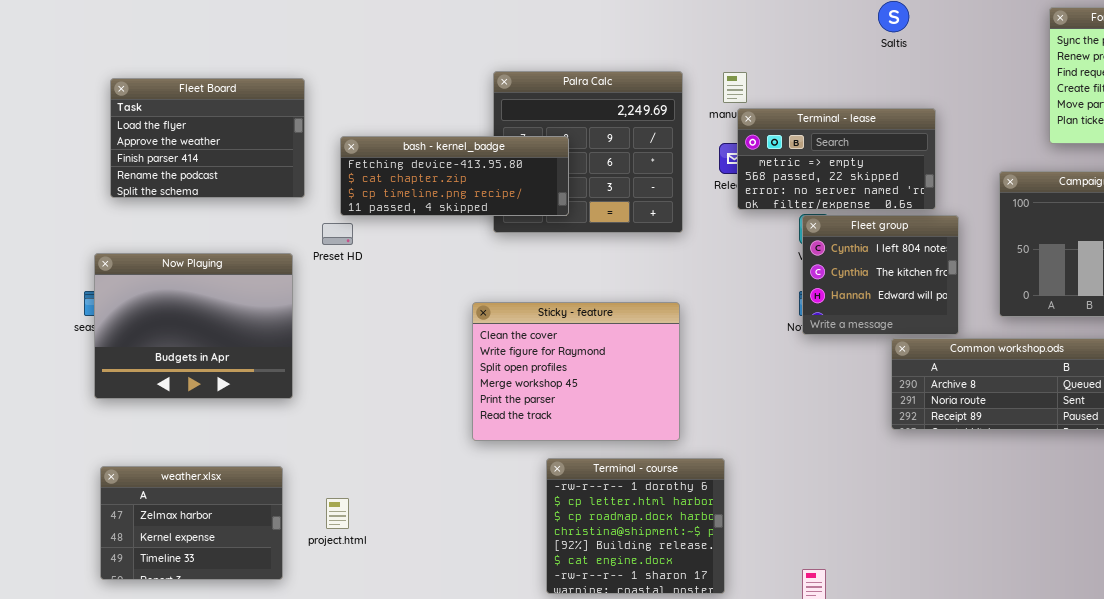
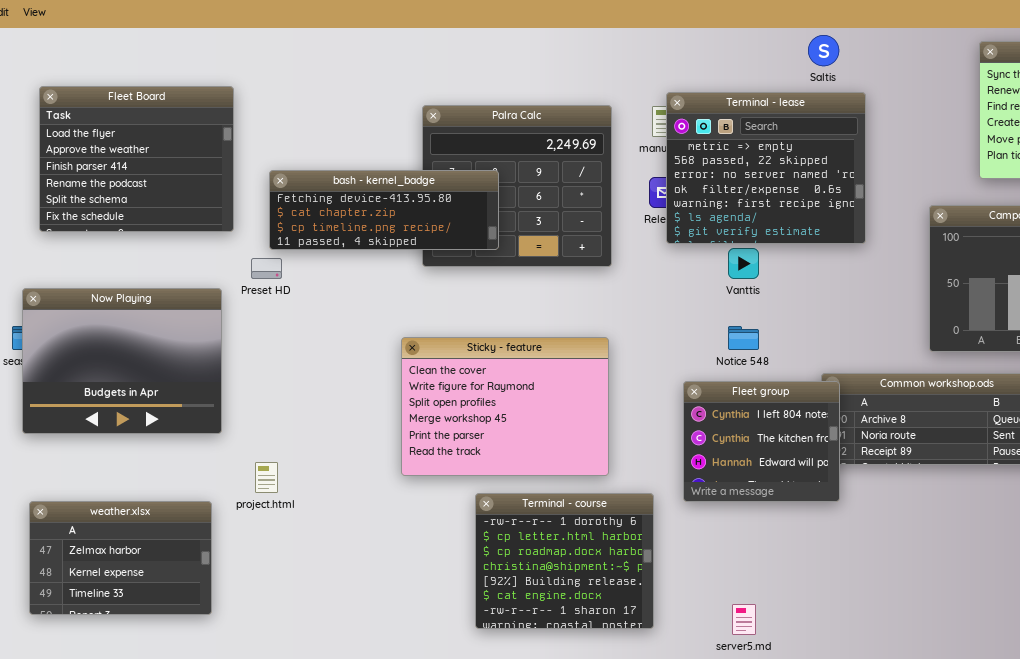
Fleet Board: [110,78,305,198] -> [39,86,234,232], resized
Terminal - lease: [737,108,936,210] -> [666,92,866,244], resized
Fleet group: [802,215,959,335] -> [683,381,840,502], moved
project.html: [326,498,349,529] -> [255,462,278,493], moved

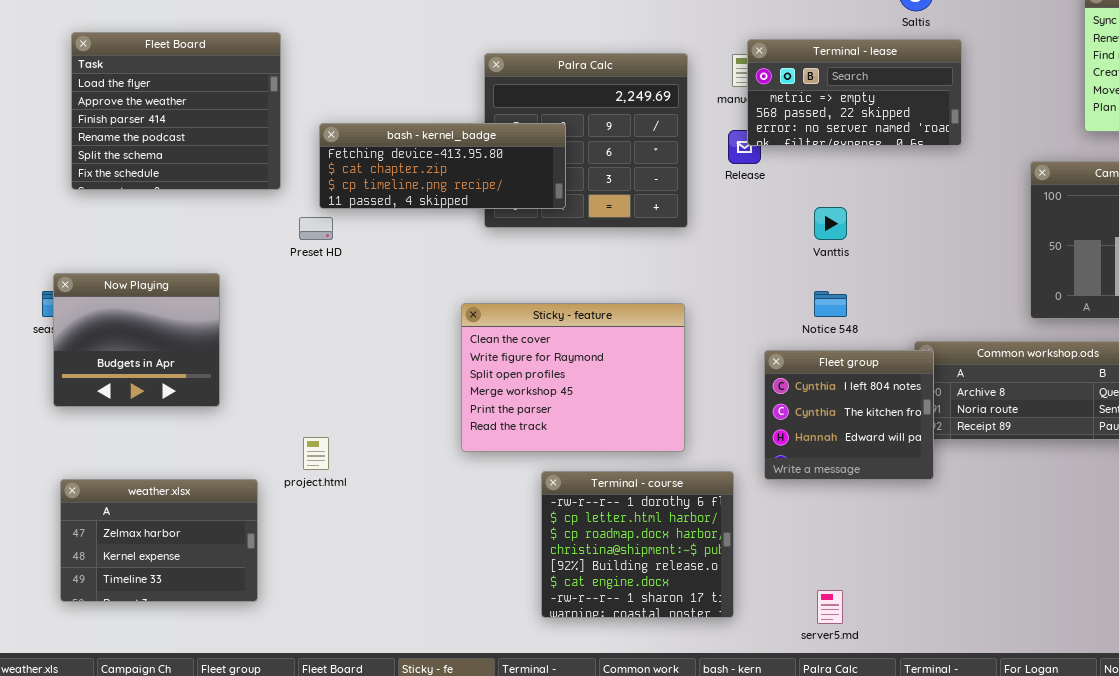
Terminal - lease: [666,92,866,244] -> [747,39,962,146], resized
Now Playing: [22,288,222,434] -> [53,273,220,407], resized

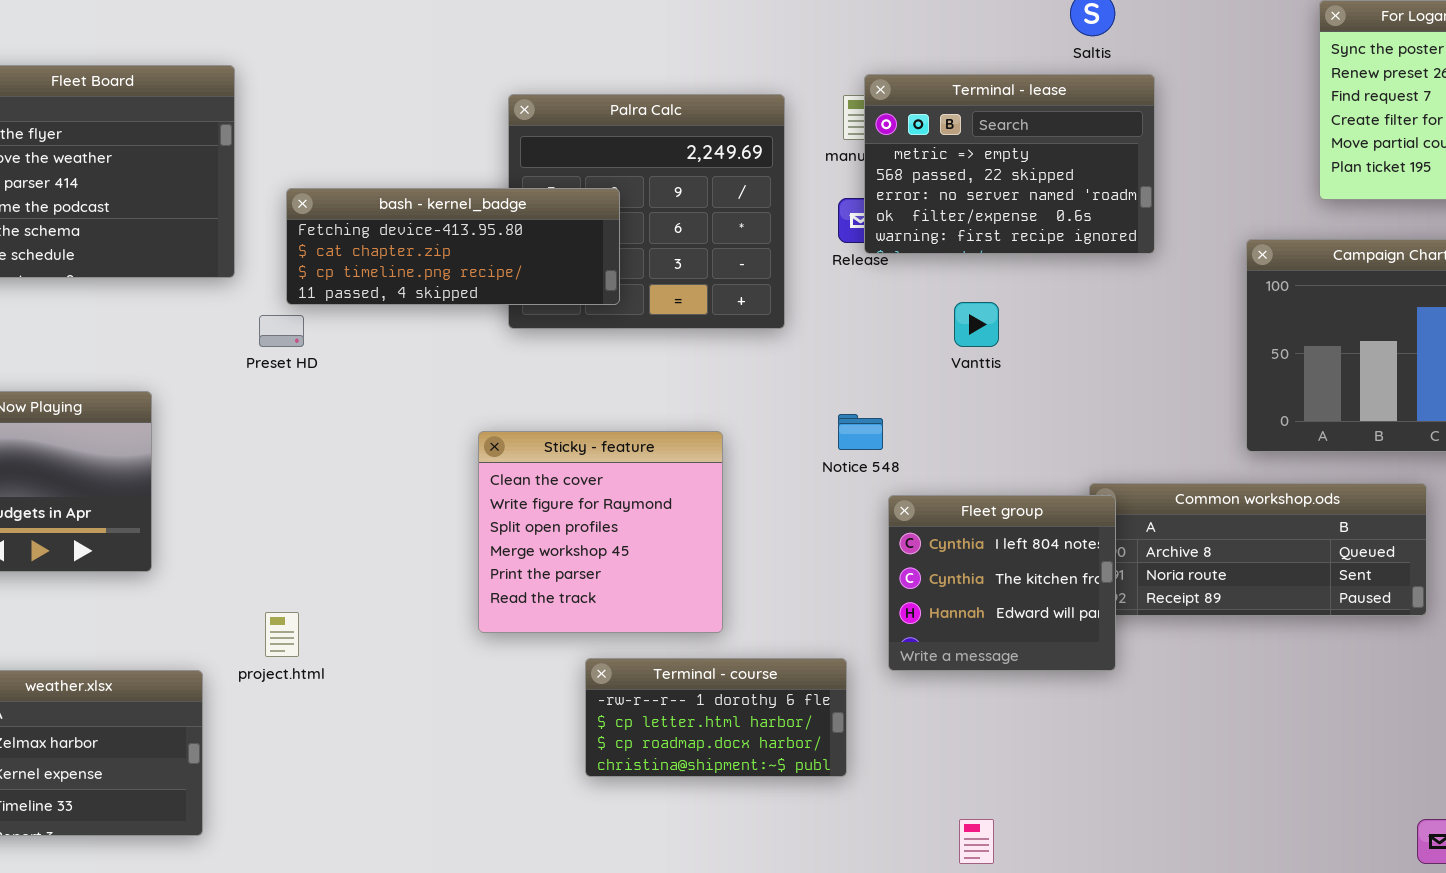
Terminal - lease: [747,39,962,146] -> [864,74,1155,254], resized
Notice 548: [814,291,847,317] -> [838,414,883,450], moved
Sticky - feature: [461,303,685,452] -> [478,431,723,633], resized
Terminal - course: [541,471,734,618] -> [585,658,847,777], resized

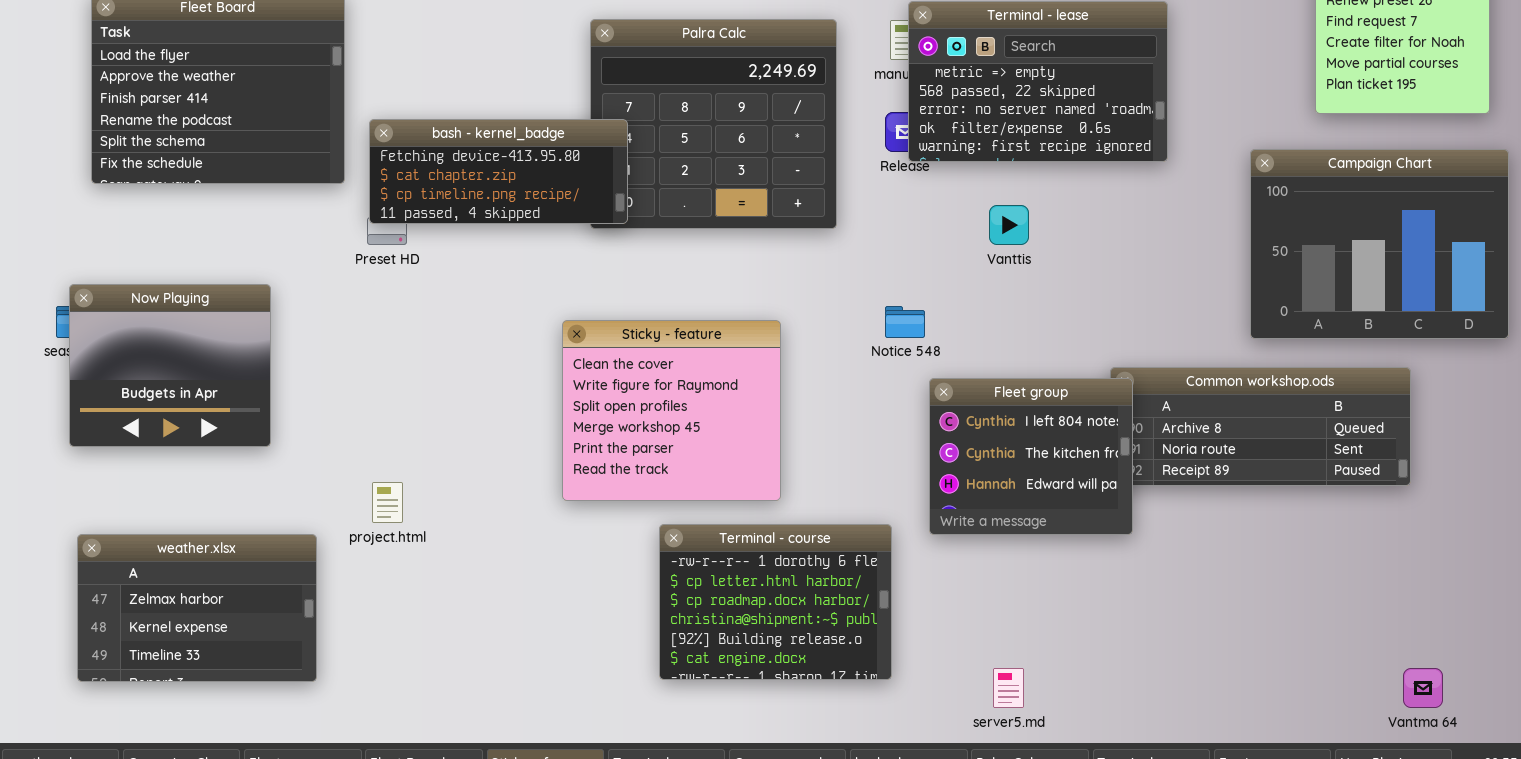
bash - kernel_badge: [286,188,620,305] -> [369,119,628,224], moved, resized
Terminal - course: [585,658,847,777] -> [659,524,892,680], resized

